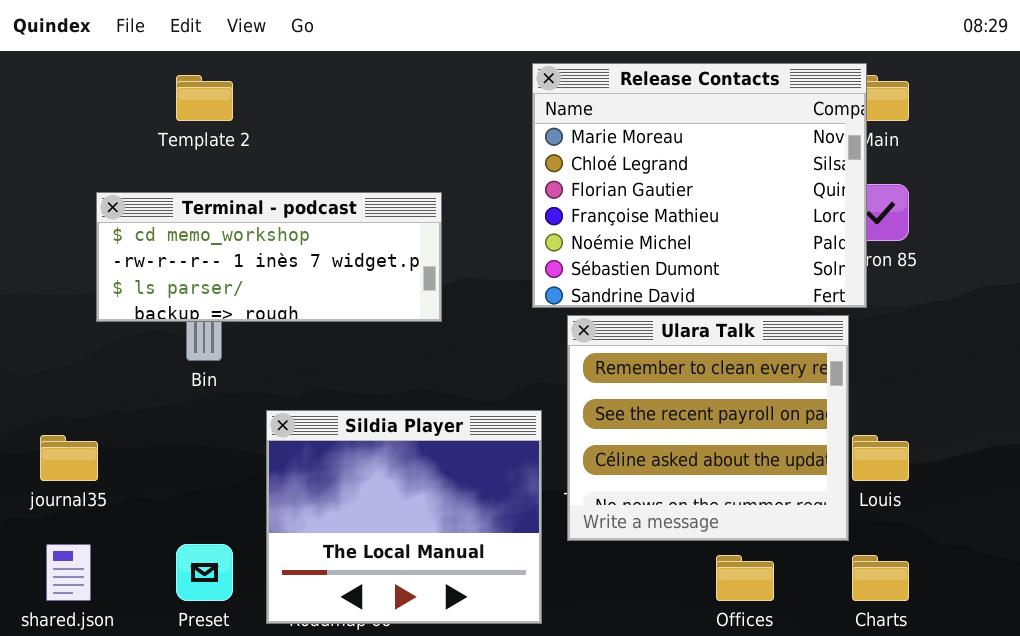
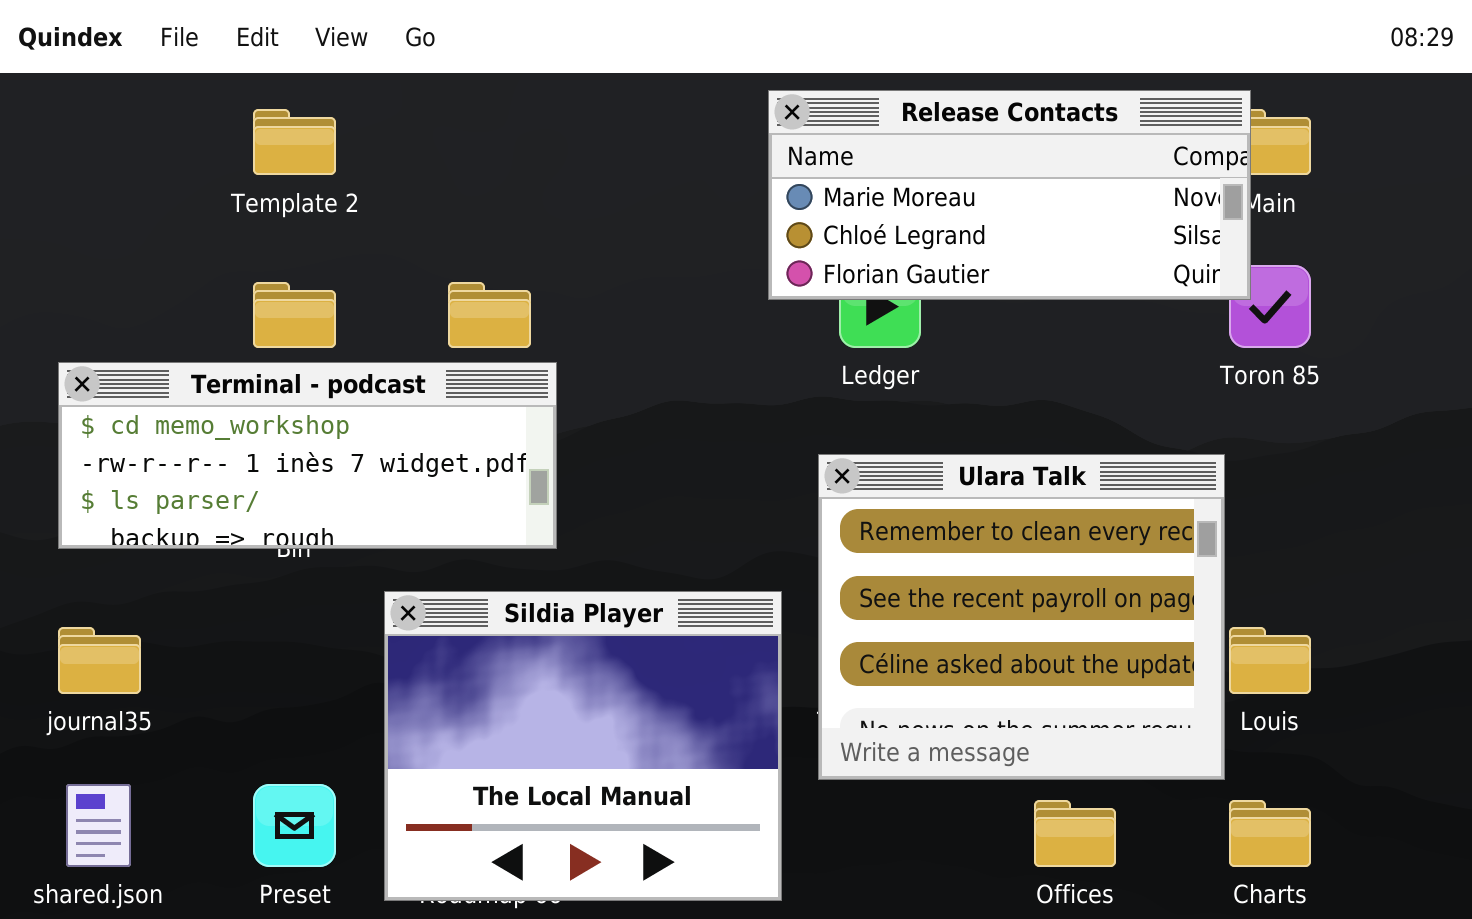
Release Contacts: [532,63,867,308] -> [768,90,1251,300], resized
Terminal - podcast: [96,192,442,322] -> [58,362,557,549], moved

